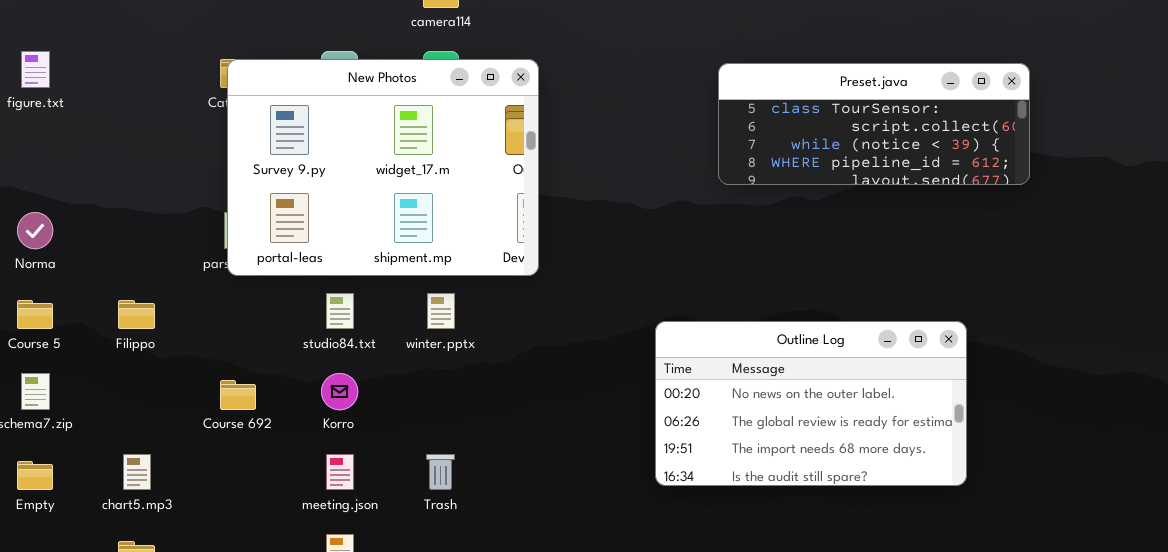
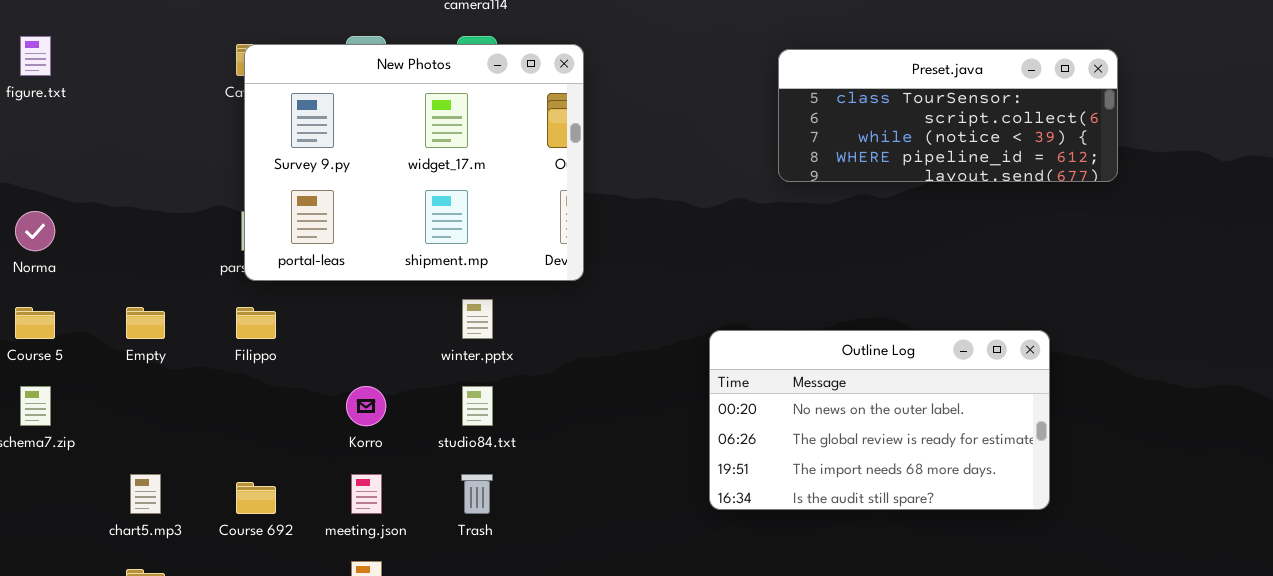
studio84.txt: [326,293,354,329] -> [462,386,493,426], moved
Filippo: [118,300,155,329] -> [236,307,276,339], moved
Course 692: [220,380,256,410] -> [236,482,276,514], moved
Empty: [17,461,53,490] -> [126,307,165,339], moved

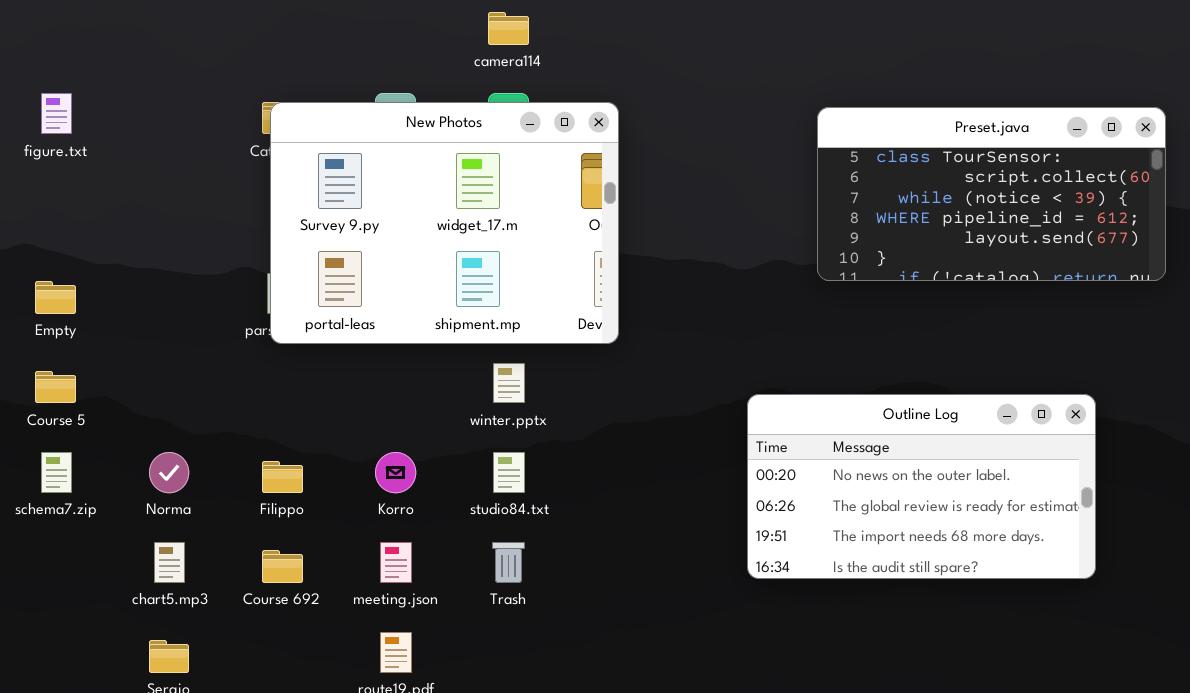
Preset.java: [778,49,1118,182] -> [817,107,1166,281], resized
Norma: [15,211,55,251] -> [149,452,189,493], moved
Empty: [126,307,165,339] -> [35,281,76,314], moved
Filippo: [236,307,276,339] -> [262,461,303,493], moved

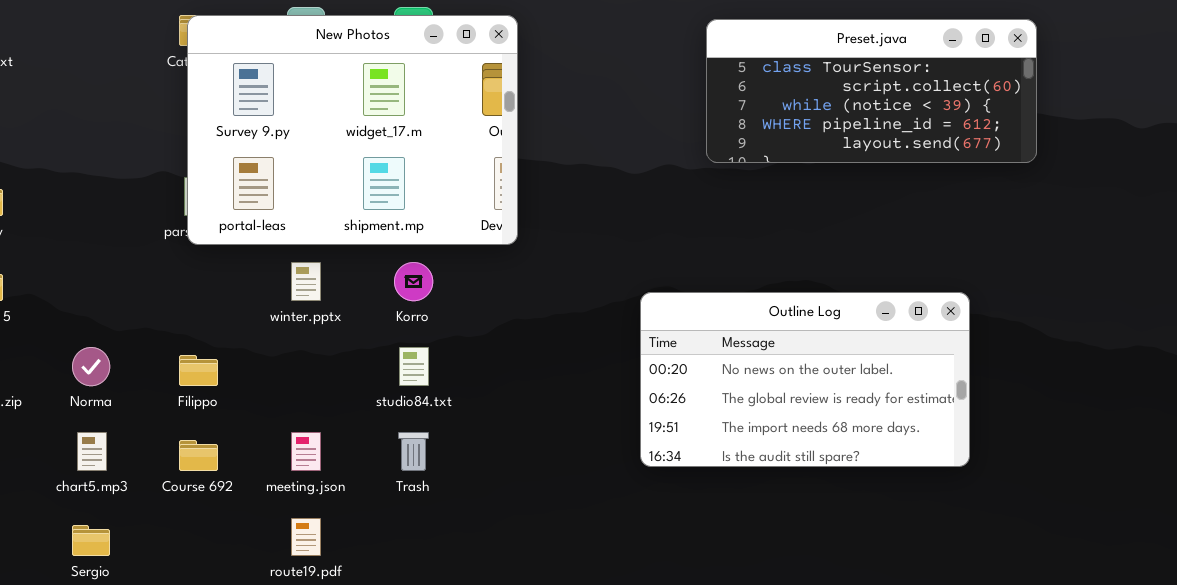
Preset.java: [817,107,1166,281] -> [706,19,1037,163], resized
winter.pptx: [493,363,525,403] -> [291,262,321,301], moved
Korro: [375,452,416,493] -> [394,262,433,301], moved

